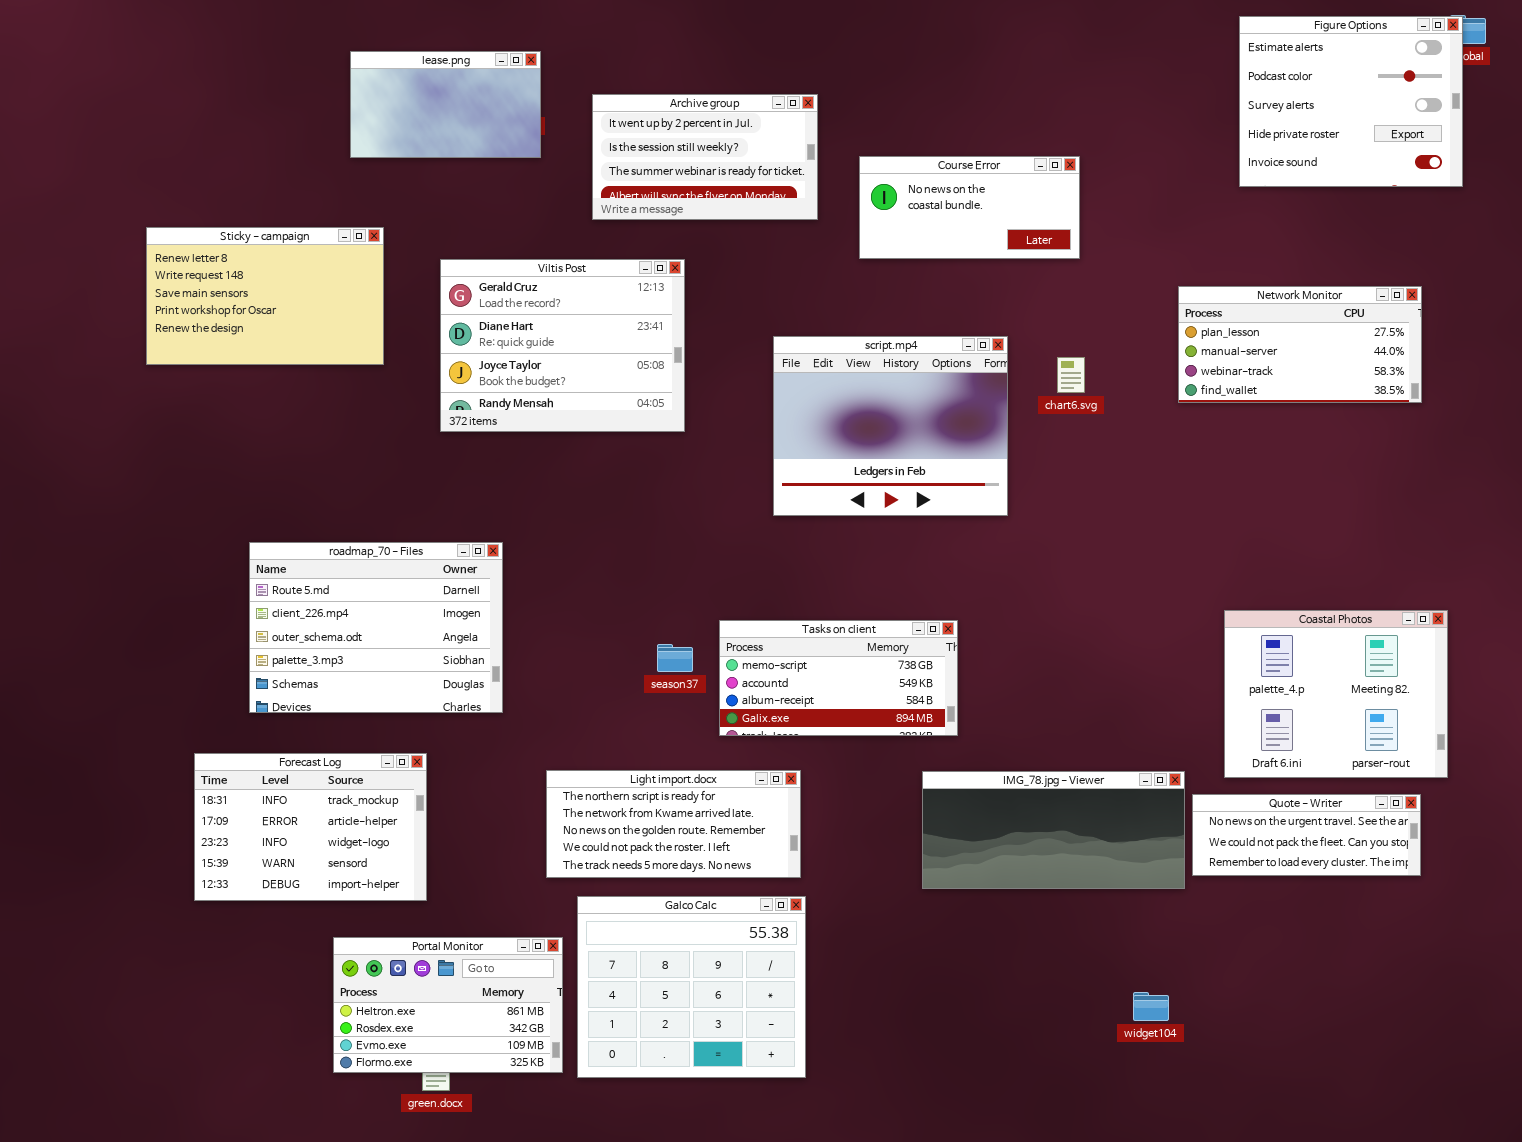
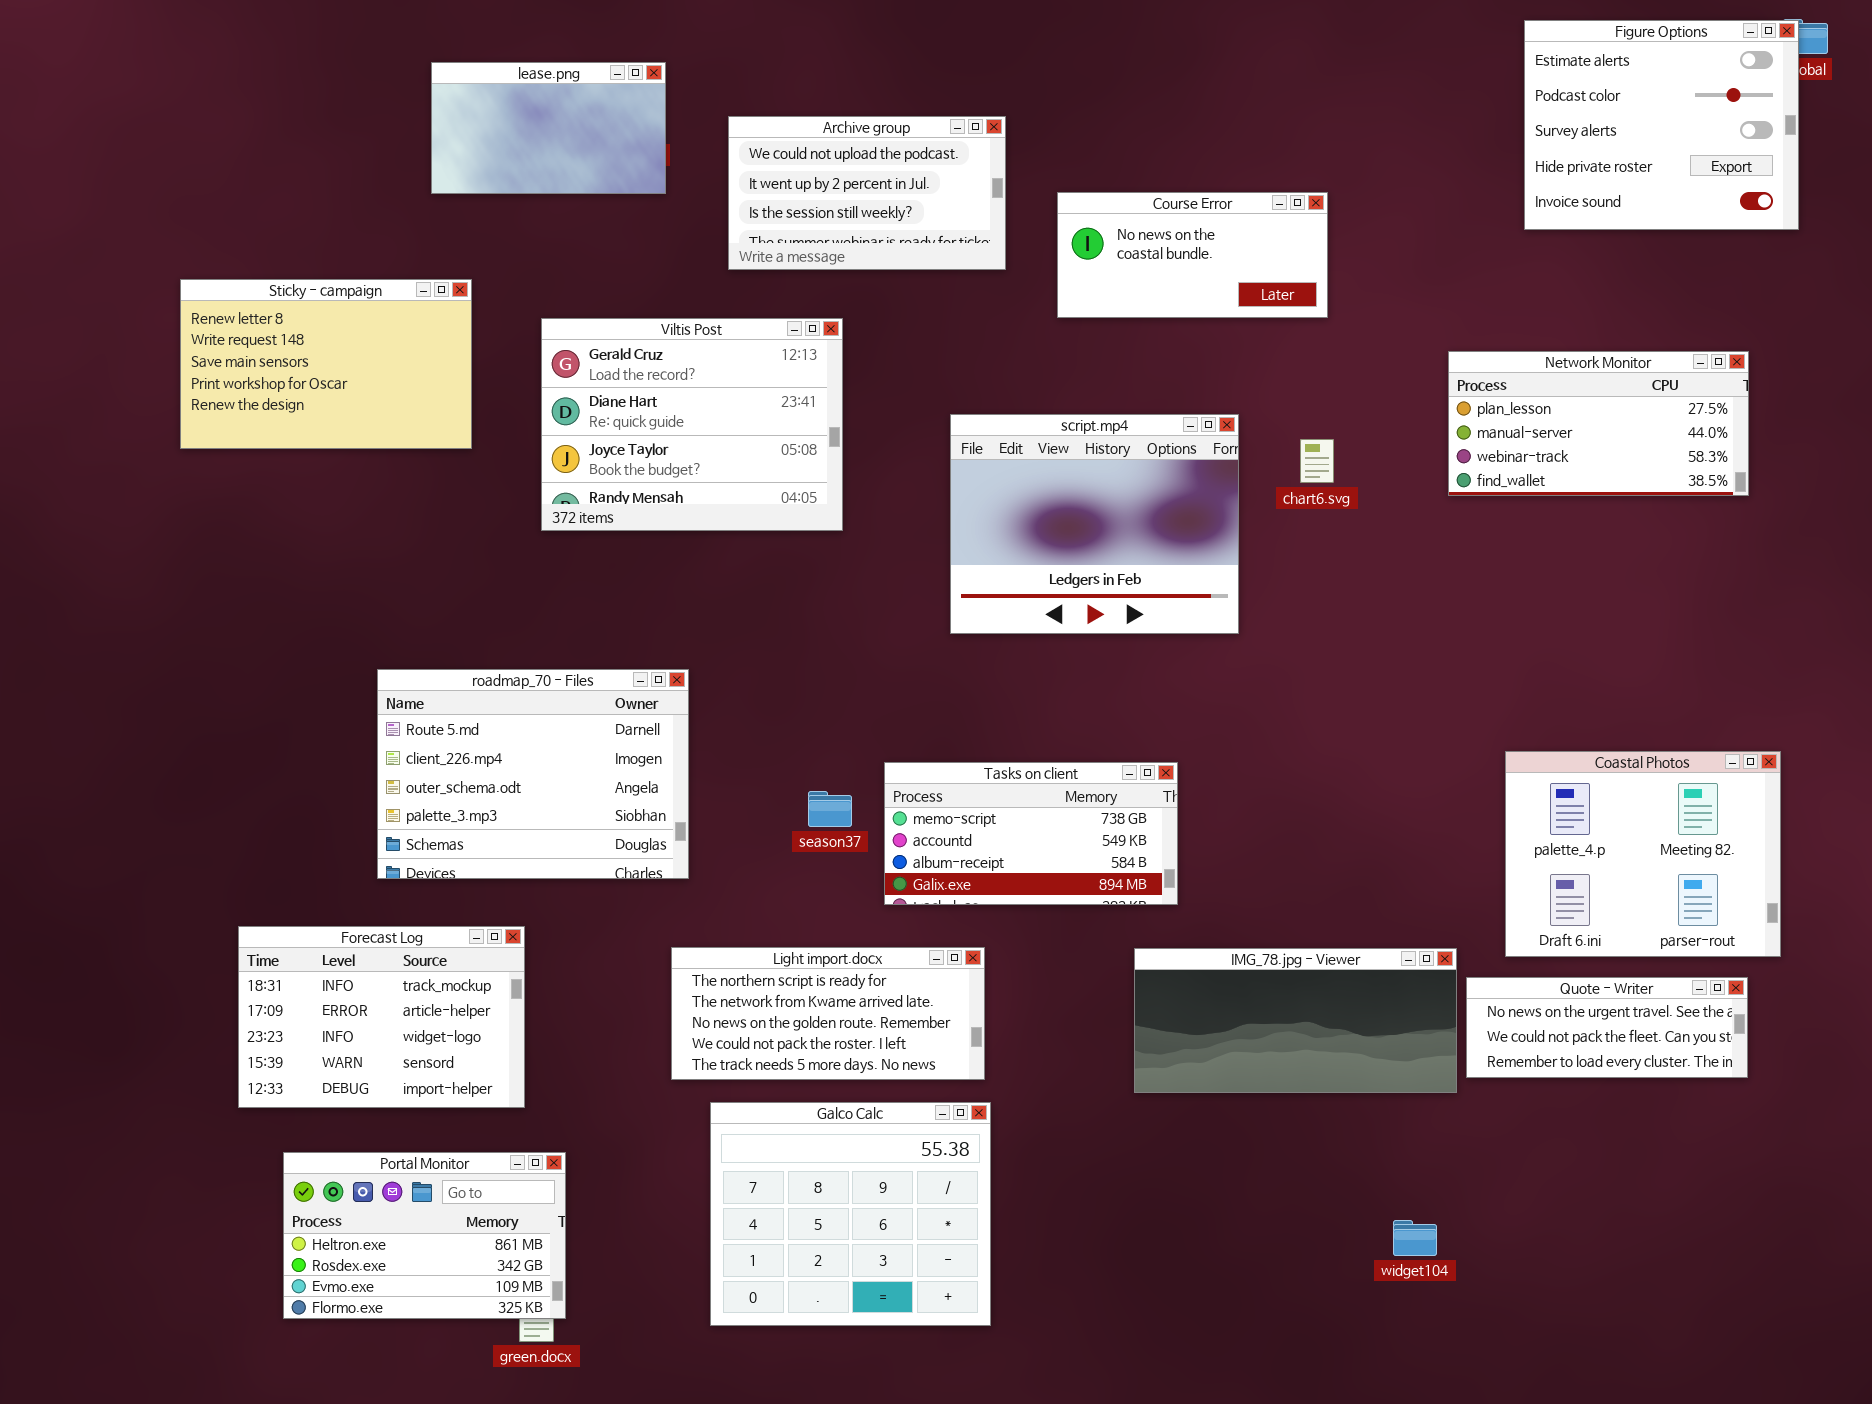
Archive group: [592,94,818,220] -> [728,116,1006,270], scrolled up 1 row
roadmap_70 - Files: [249,542,503,713] -> [377,669,689,879], moved
Portal Monitor: [333,937,563,1073] -> [283,1152,566,1319], moved

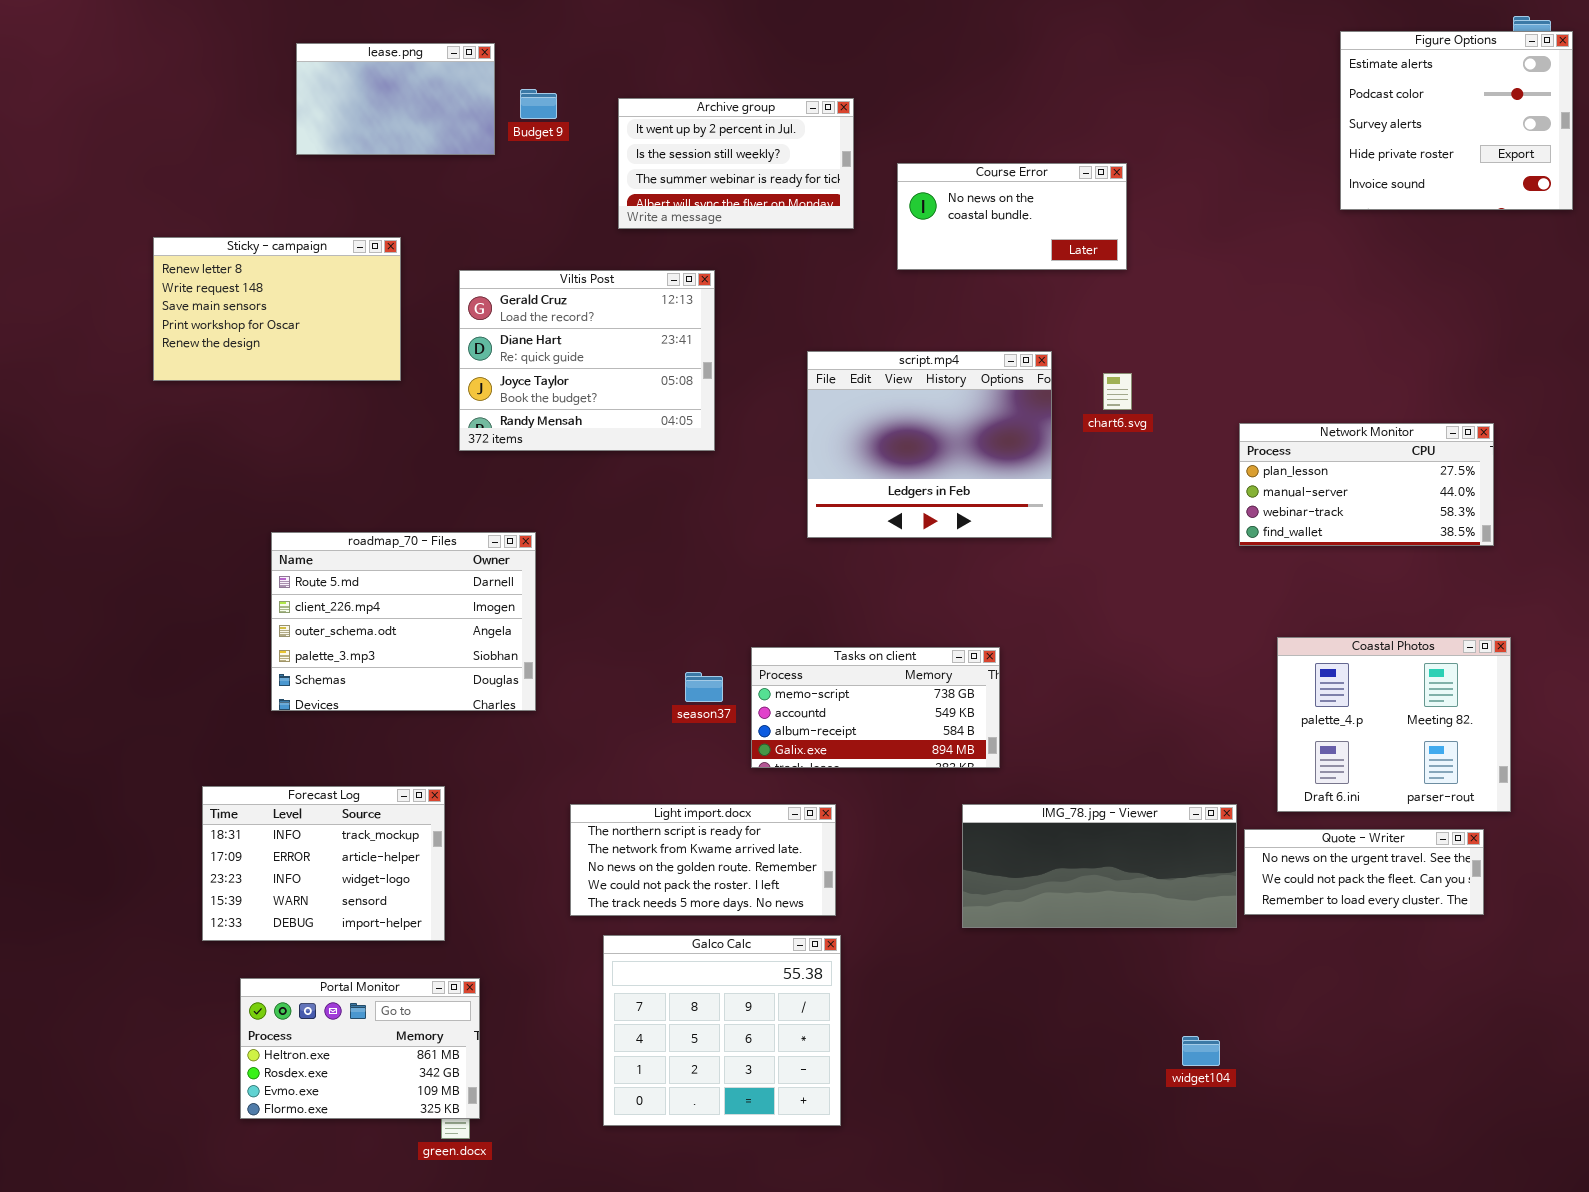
Figure Options: [1524,20,1799,230] -> [1340,31,1573,210], moved
lease.png: [431,62,666,194] -> [296,43,495,155], moved
Archive group: [728,116,1006,270] -> [618,98,854,229], scrolled down 1 row
Network Monitor: [1448,351,1749,496] -> [1239,423,1494,546], moved
roadmap_70 - Files: [377,669,689,879] -> [271,532,536,711], moved

